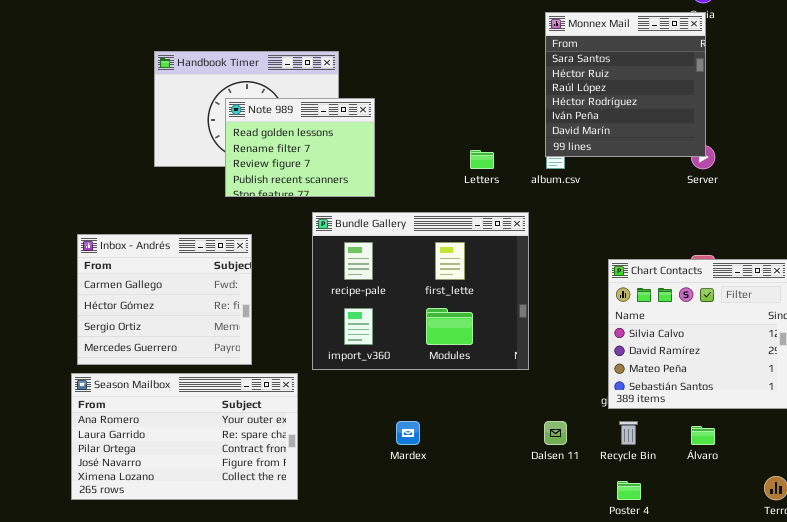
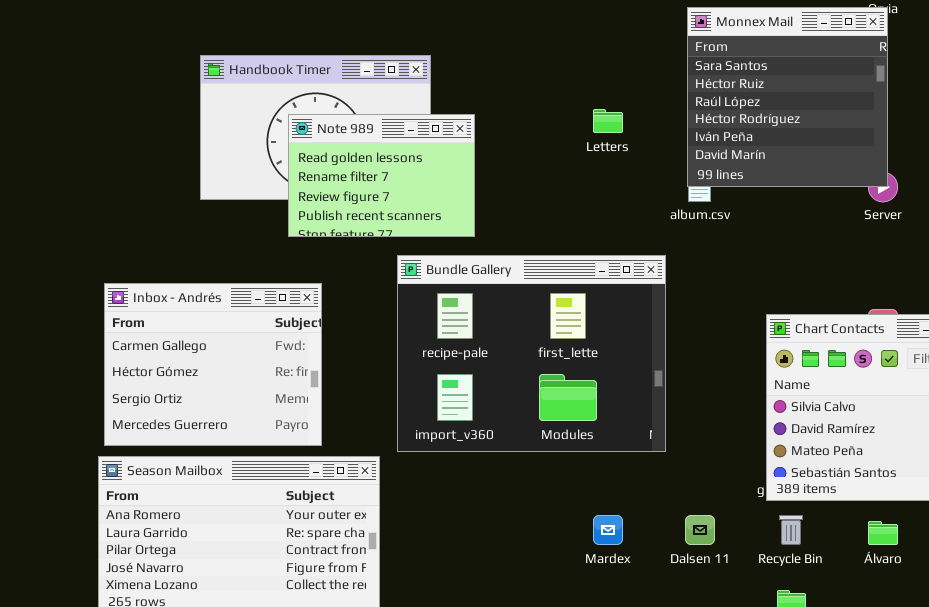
Letters: [470,150,494,169] -> [593,109,623,133], moved
Mardex: [396,421,420,445] -> [593,515,623,545], moved

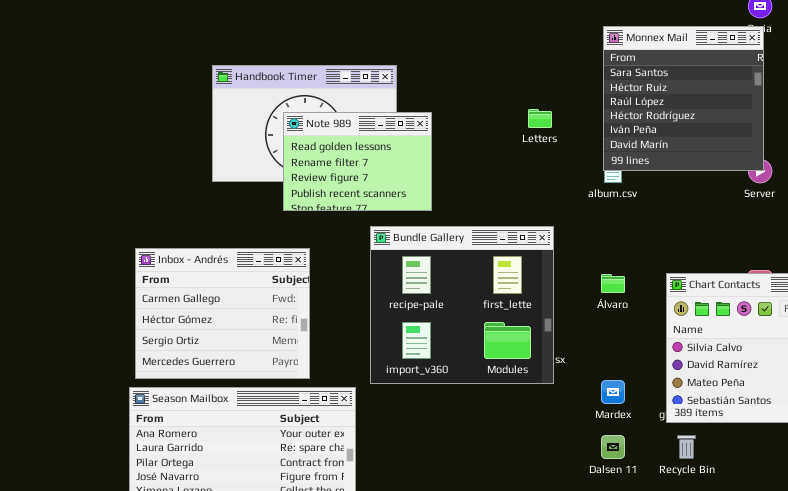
Bundle Gallery: [397,255,666,452] -> [370,226,554,384], resized
Mardex: [593,515,623,545] -> [601,380,625,404], moved
Álvaro: [868,521,898,545] -> [601,274,625,293], moved

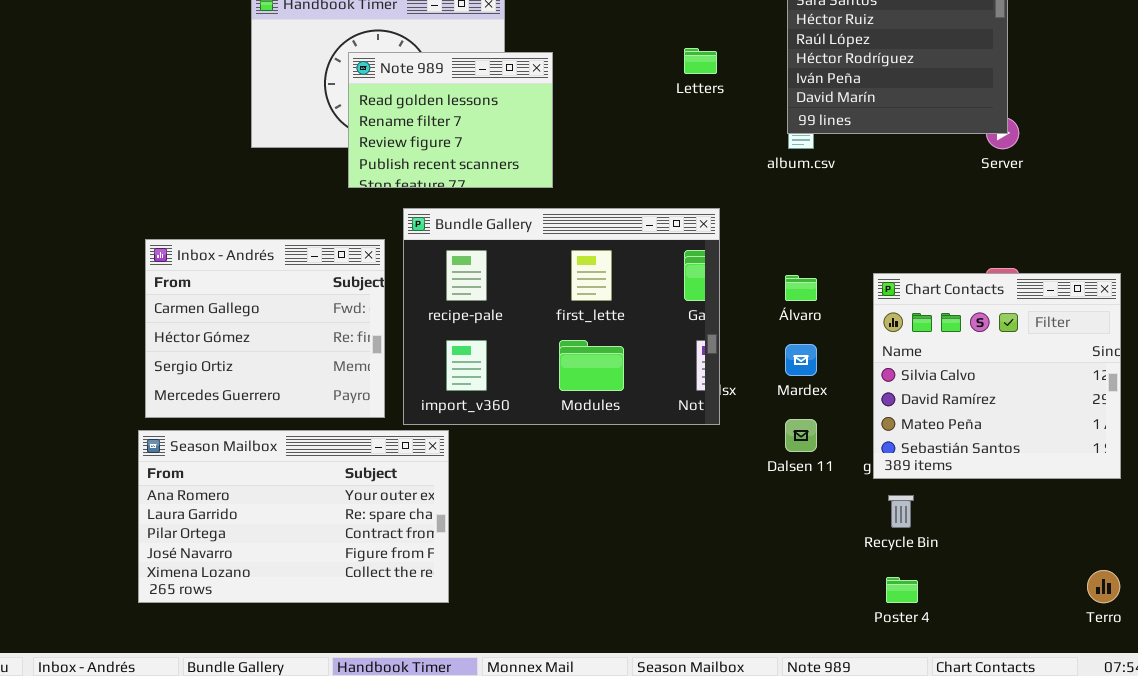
Bundle Gallery: [370,226,554,384] -> [403,208,720,425], resized
Mardex: [601,380,625,404] -> [785,344,817,376], moved
Dalsen 11: [601,435,625,459] -> [785,419,817,452], moved

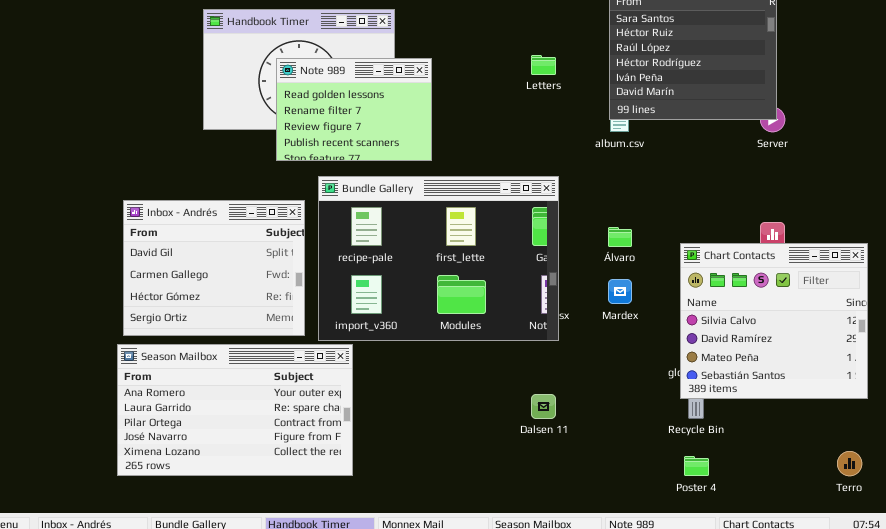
Inbox - Andrés: [145,239,385,418] -> [123,200,305,336], scrolled up 1 row
Chart Contacts: [873,273,1121,479] -> [680,243,868,399], moved
Dalsen 11: [785,419,817,452] -> [531,394,556,419], moved

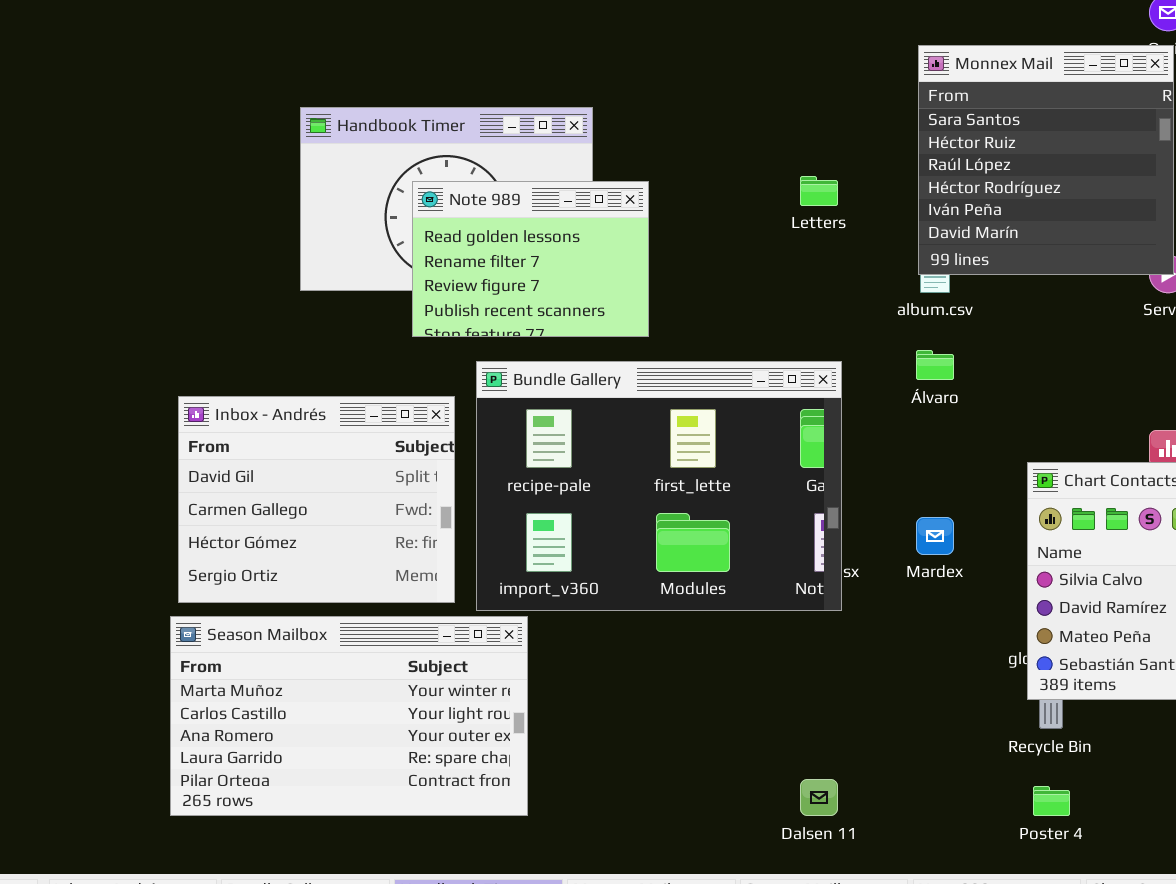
Álvaro: [608,227,632,247] -> [916,350,954,380], moved
Season Mailbox: [117,344,353,476] -> [170,616,528,816], scrolled up 2 rows
Dalsen 11: [531,394,556,419] -> [800,779,838,816], moved

